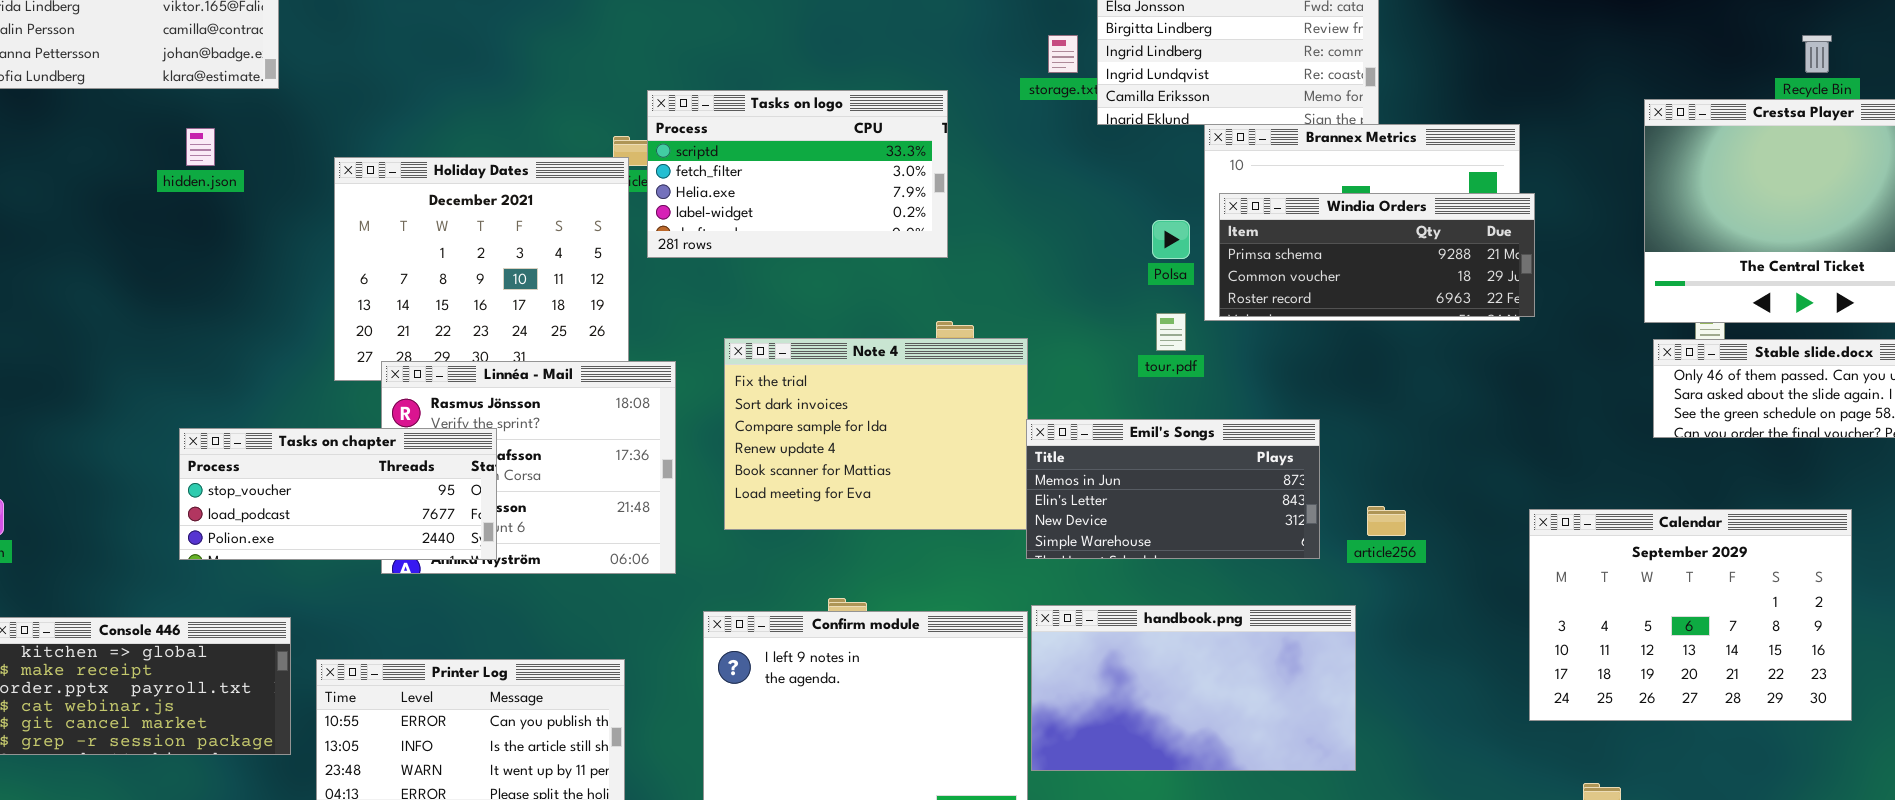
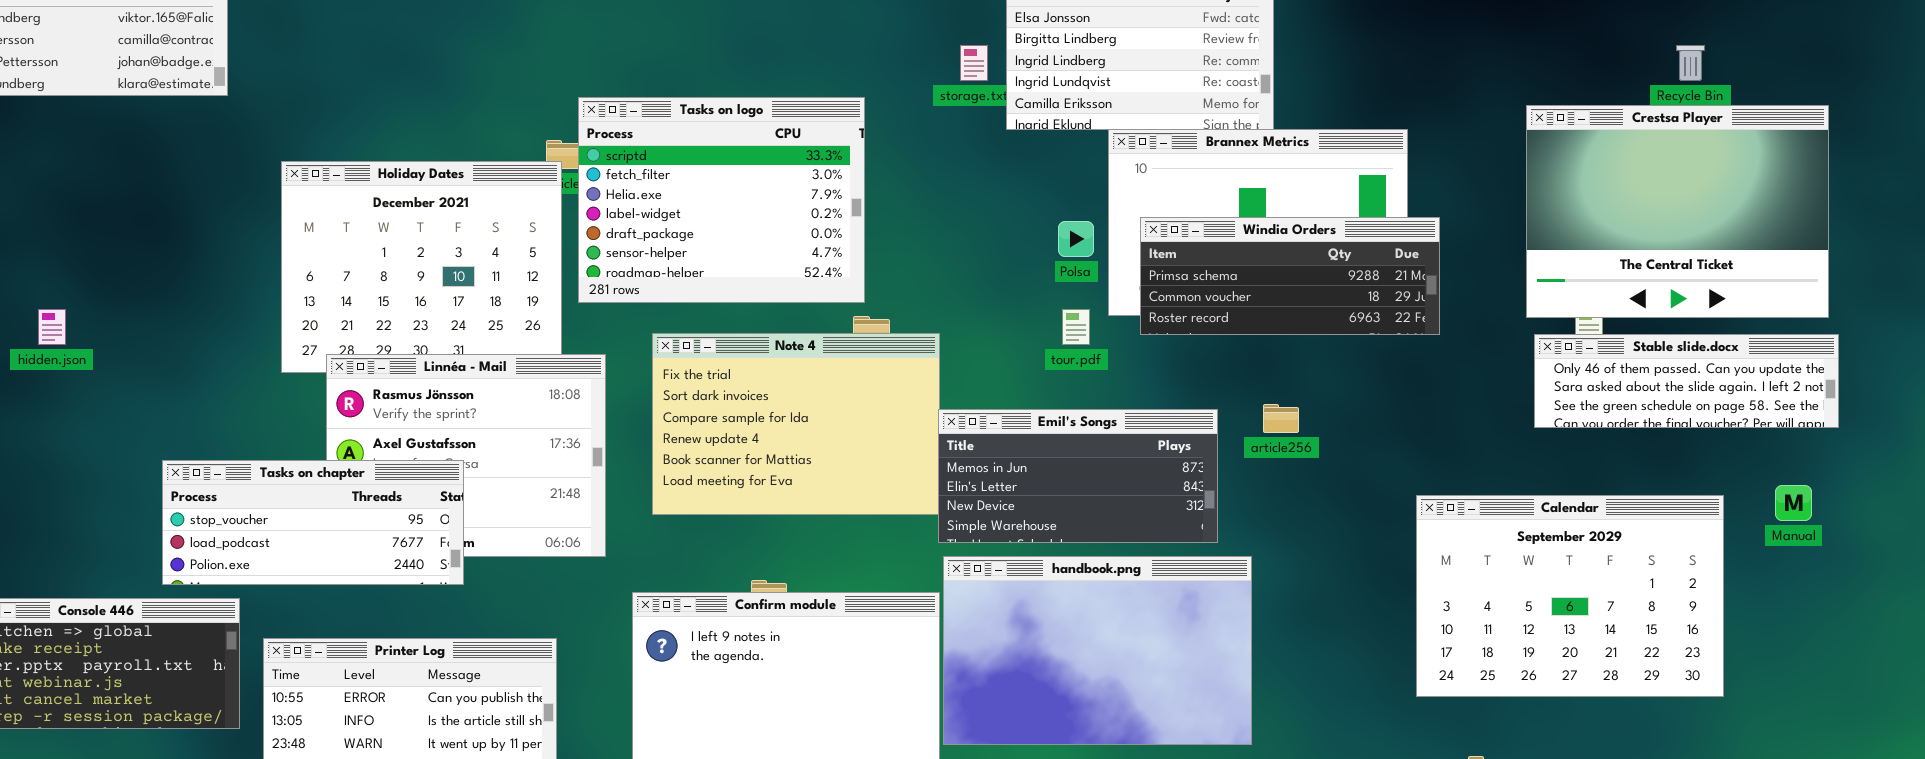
Tasks on logo: [647,90,948,258] -> [578,97,865,303], resized
hidden.json: [186,128,215,166] -> [38,309,66,345], moved
Windia Orders: [1219,193,1535,317] -> [1140,217,1440,335], moved
Tasks on chapter: [179,428,497,560] -> [162,460,464,585], moved
article256: [1367,506,1406,536] -> [1263,404,1299,433], moved
handbook.png: [1031,605,1356,771] -> [943,556,1252,745], resized

